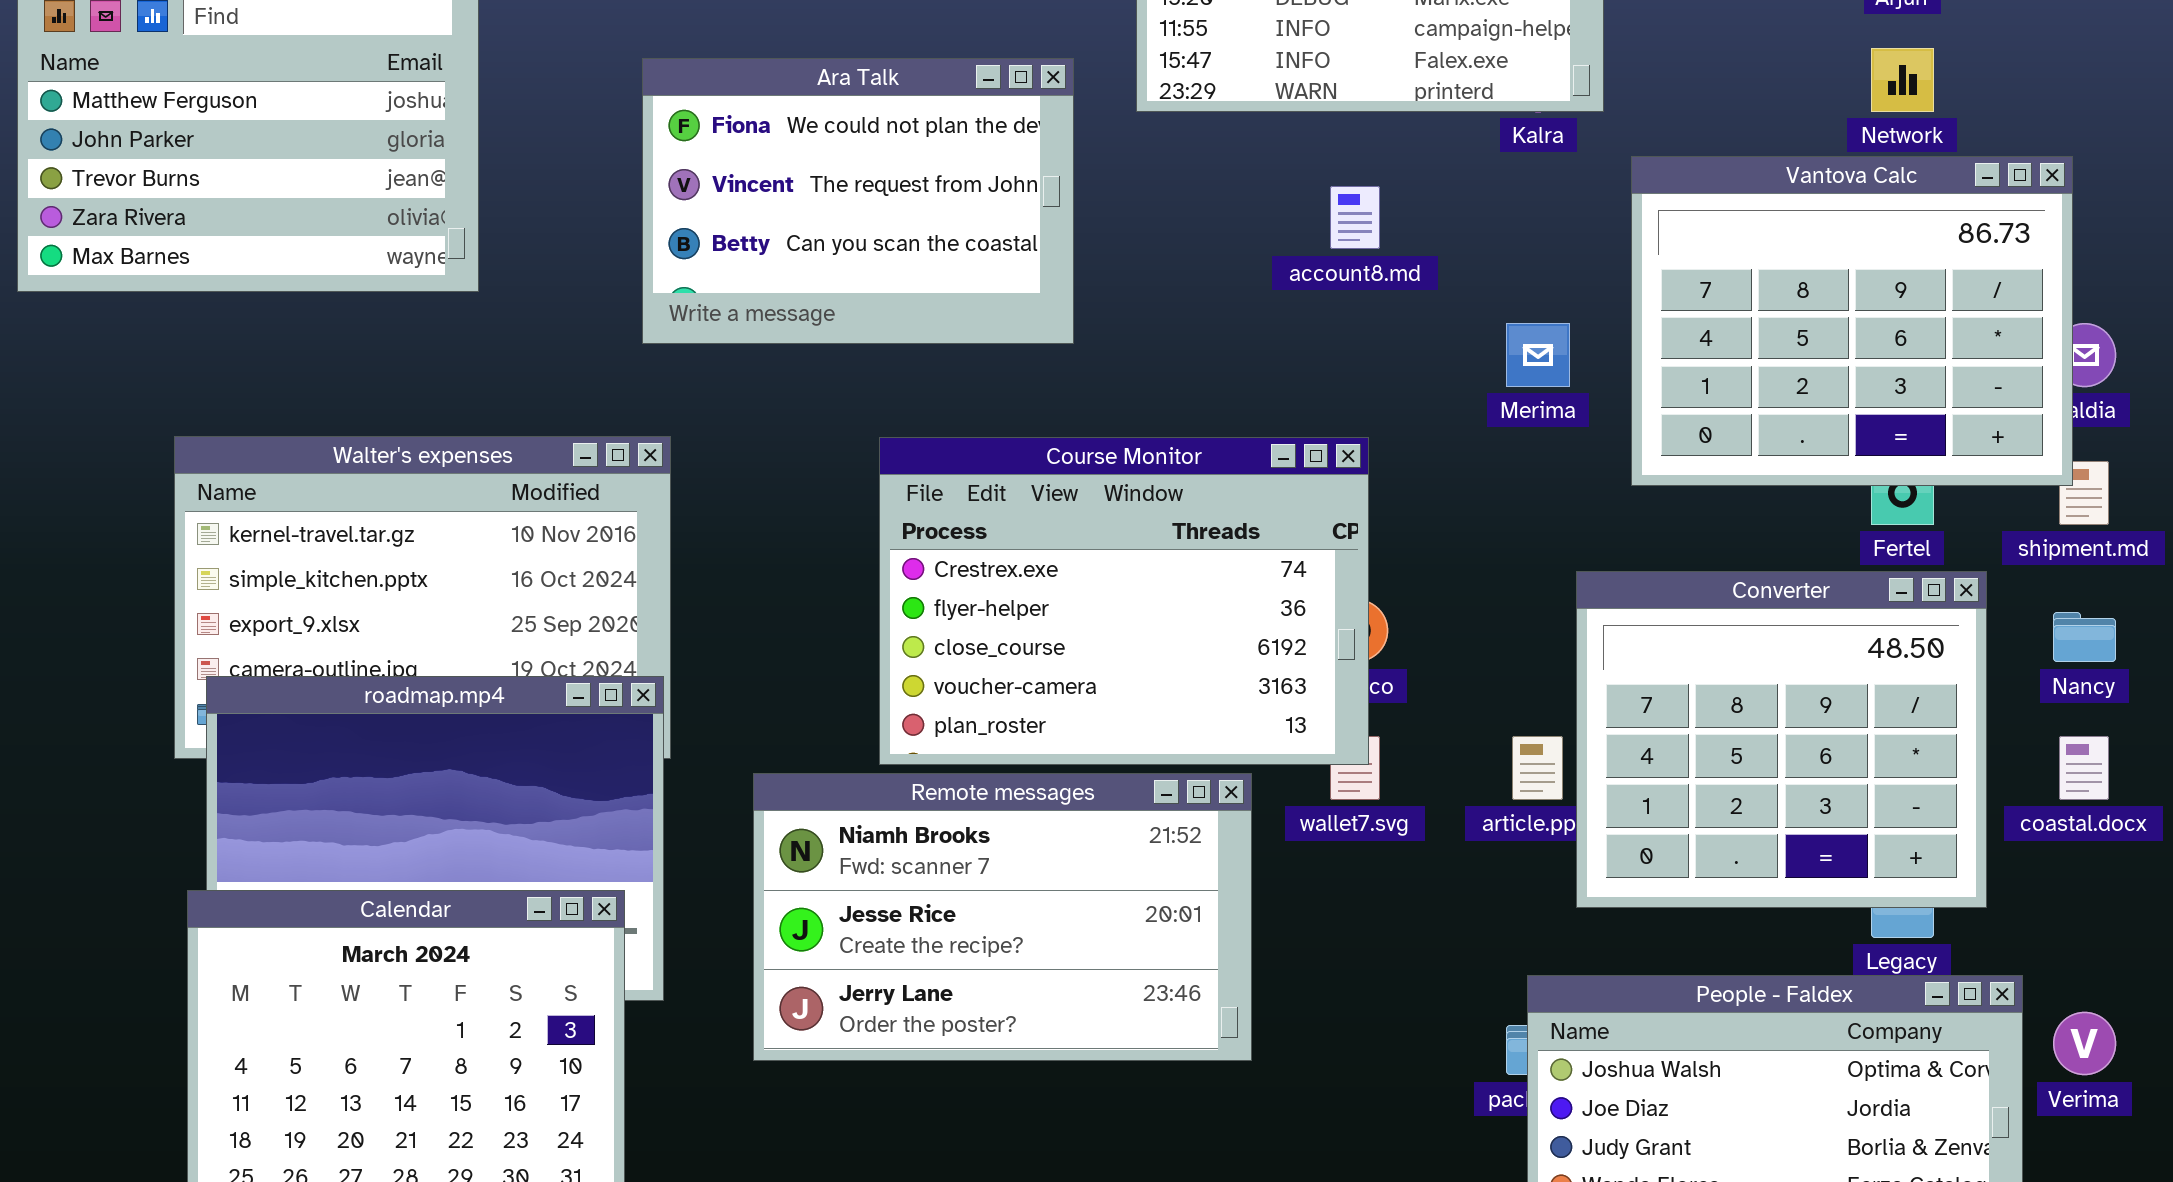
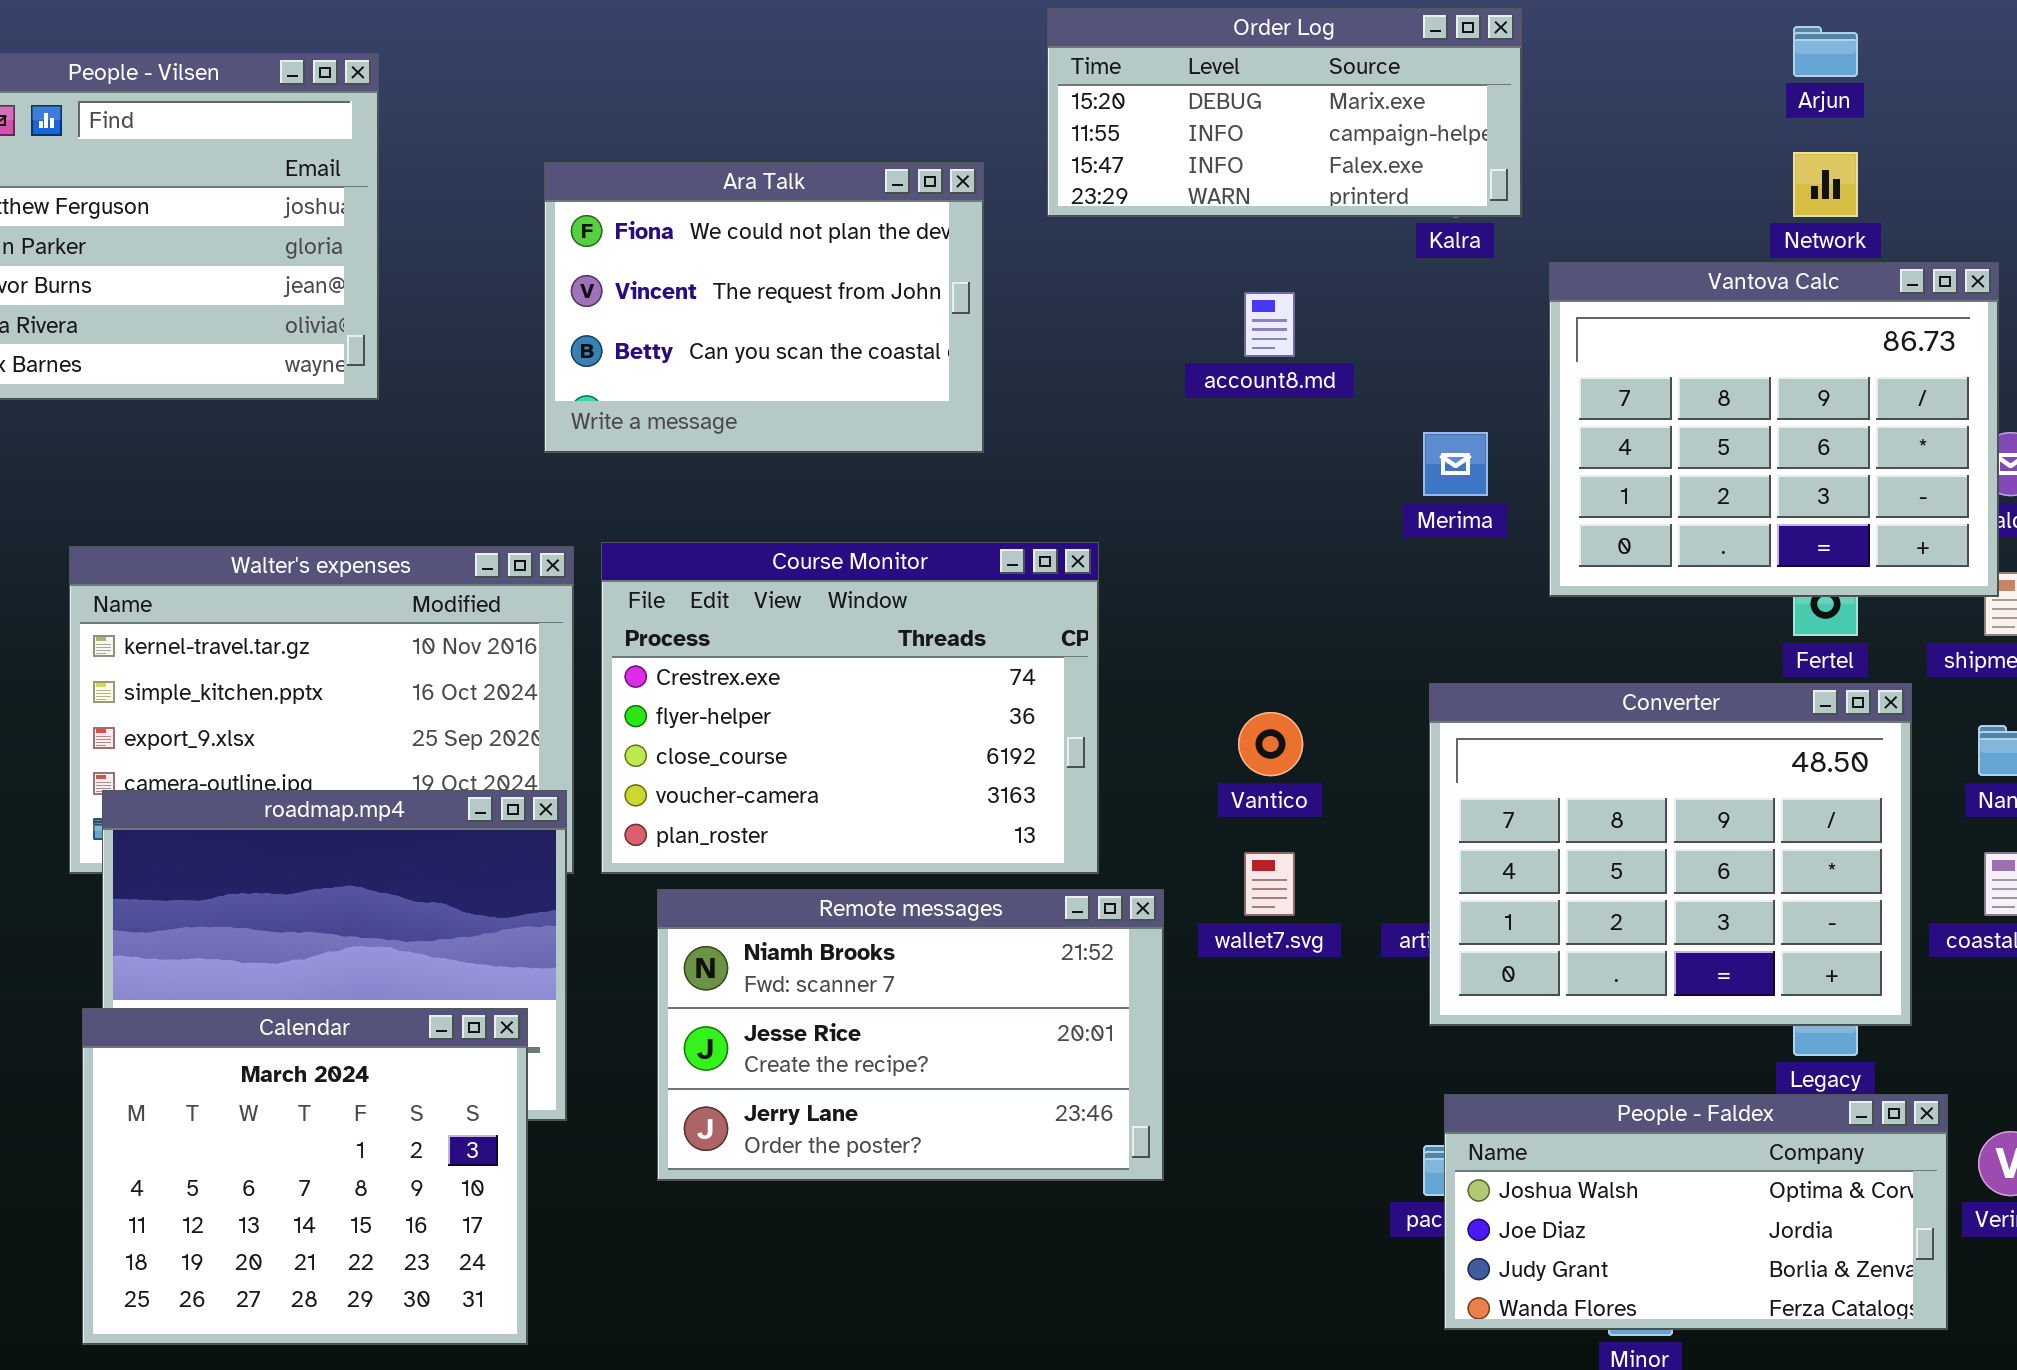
Course Monitor: [879,437,1369,765] -> [601,542,1099,874], moved
Converter: [1576,571,1987,908] -> [1429,683,1912,1026], resized

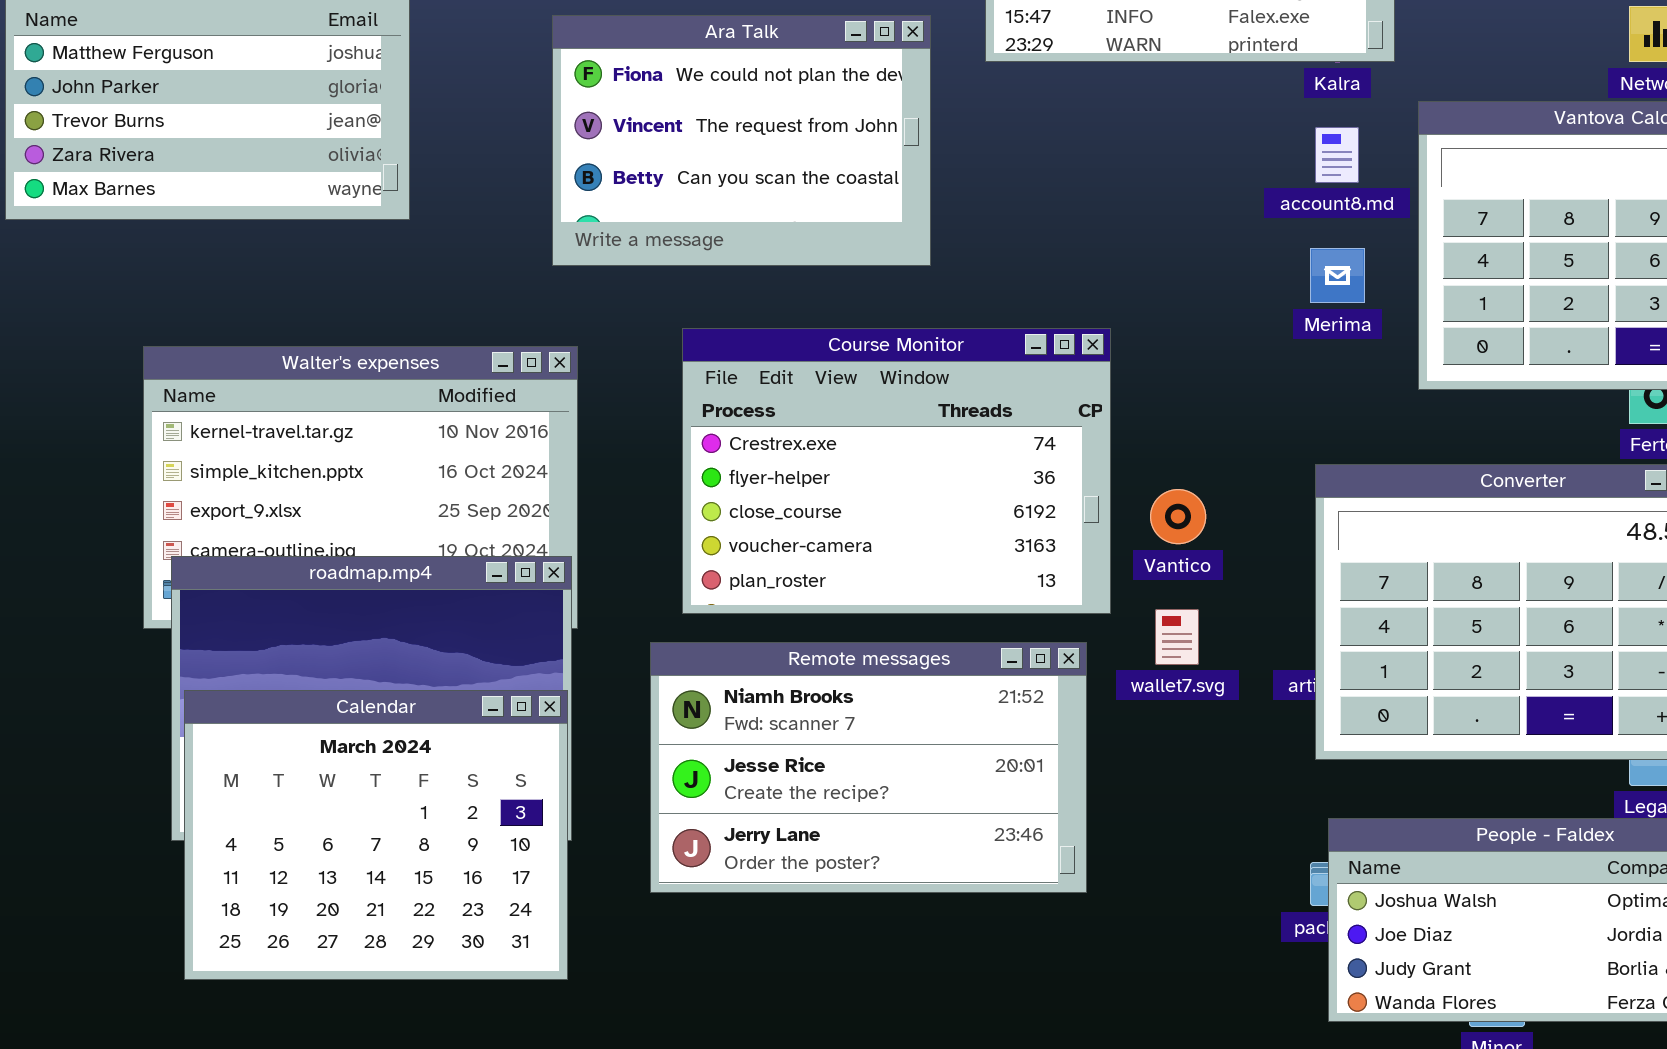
account8.md: [1244,292,1295,357] -> [1315,127,1359,183], moved
Course Monitor: [601,542,1099,874] -> [682,328,1111,614], moved
Calendar: [82,1008,528,1345] -> [184,690,568,980], moved

